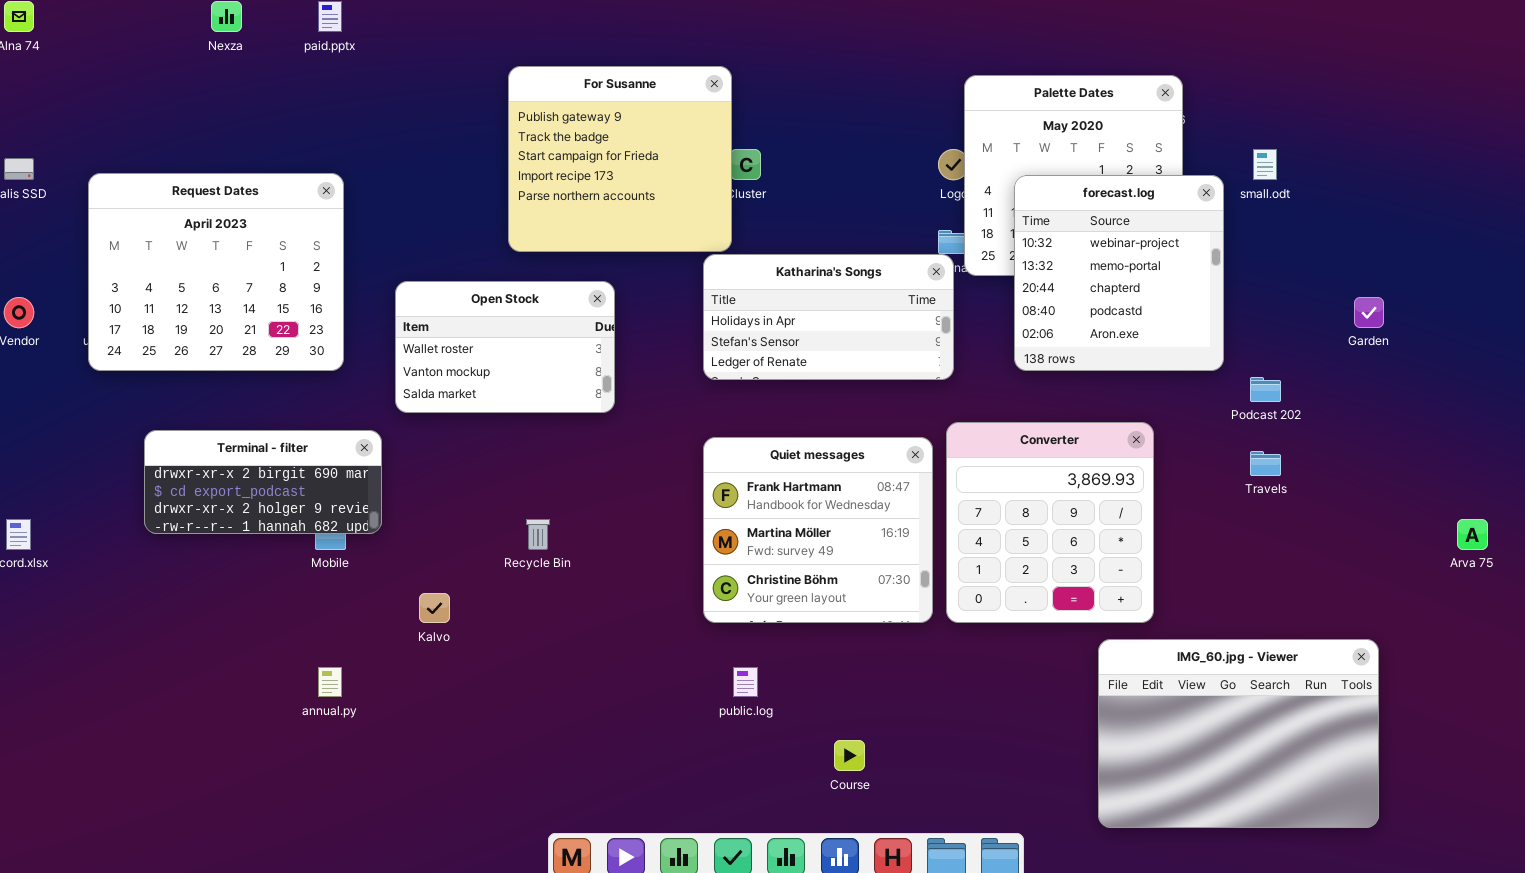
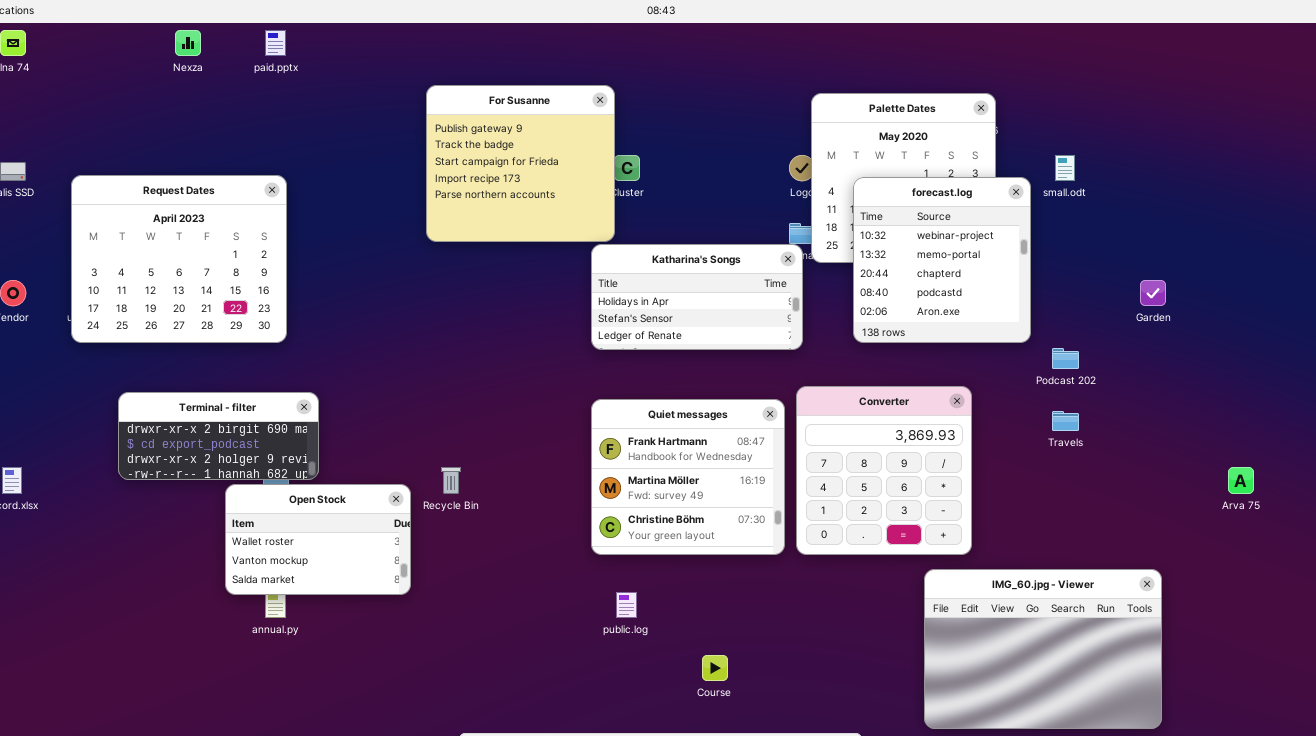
Open Stock: [395,281,615,413] -> [225,484,411,595], moved

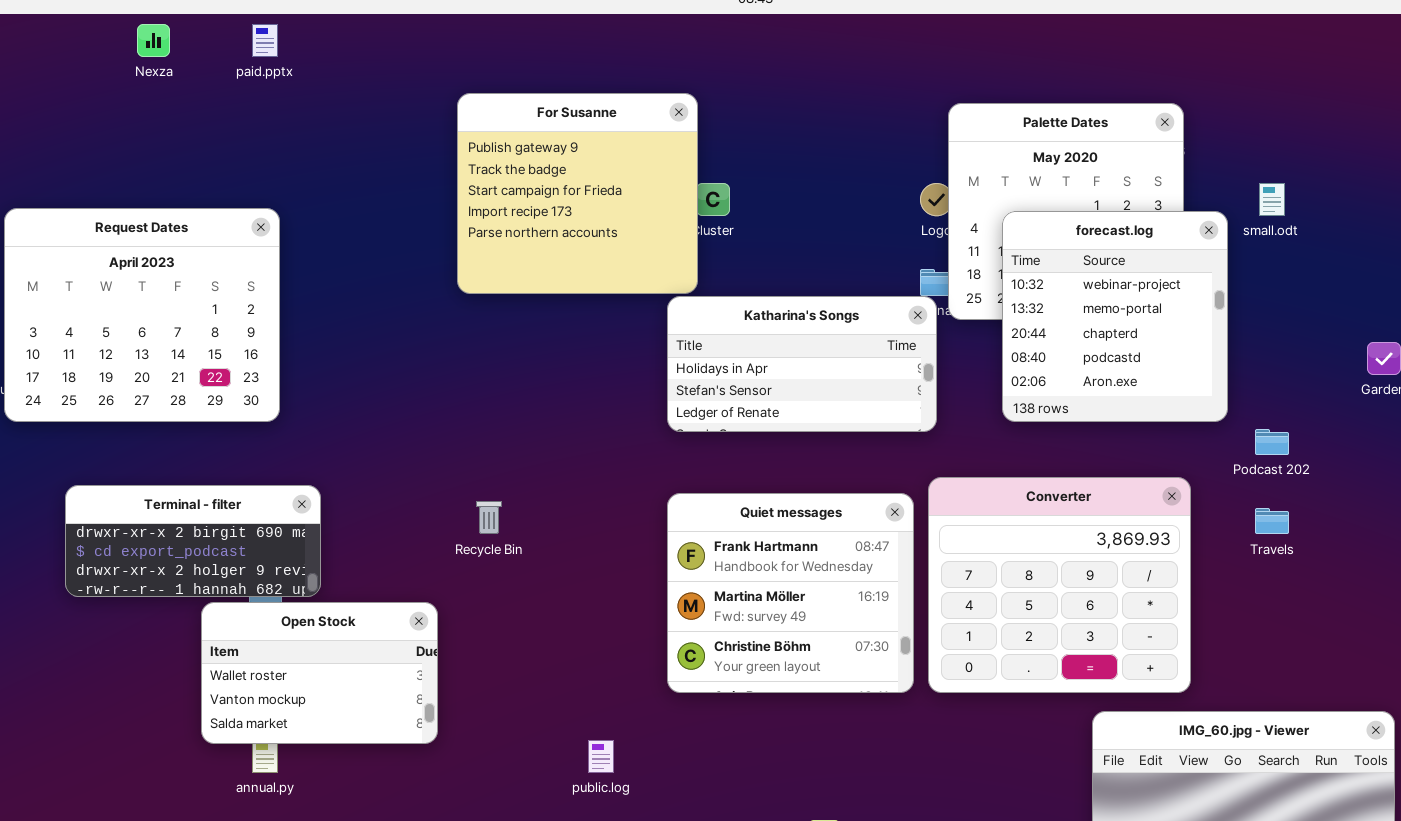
Converter: [796,386,972,555] -> [928,477,1191,693], resized
Recycle Bin: [441,467,461,494] -> [476,501,502,534], moved
public.log: [616,592,637,618] -> [588,740,614,773], moved

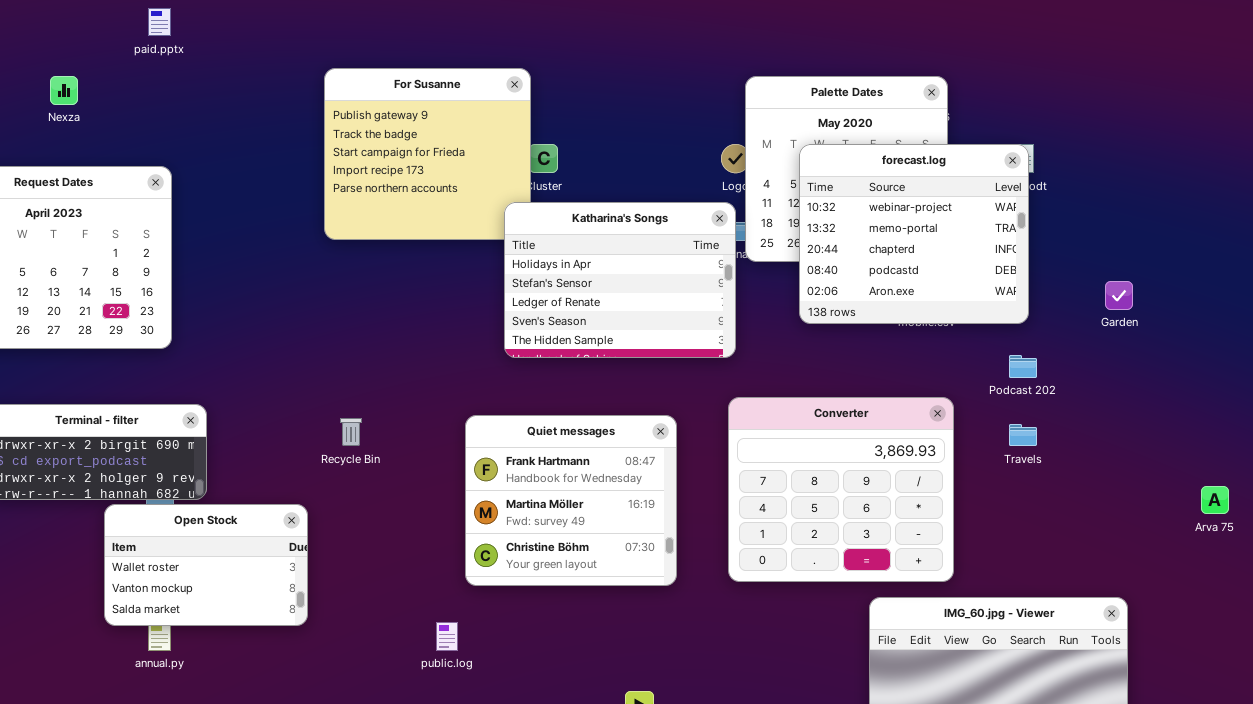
Nexza: [137,24,170,57] -> [50,76,78,105], moved
forecast.log: [1002,211,1228,422] -> [799,144,1029,324], moved, resized
Katharina's Songs: [667,296,937,432] -> [504,202,736,358], resized
Quiet messages: [667,493,914,693] -> [465,415,677,586], moved

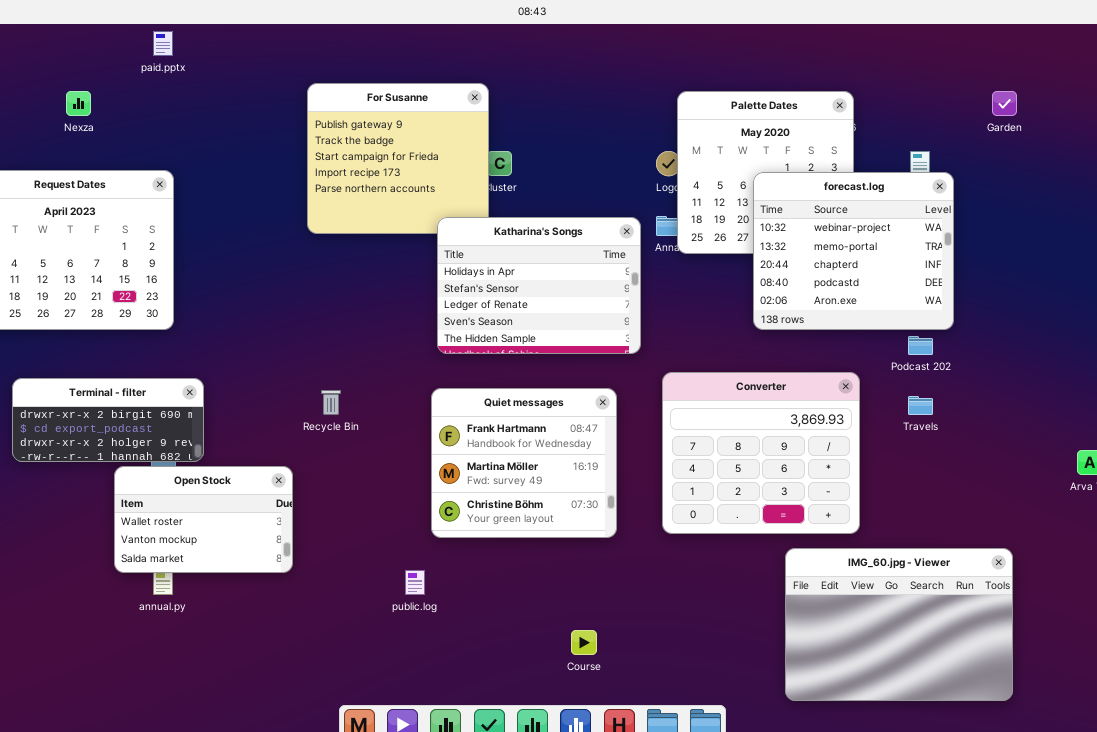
forecast.log: [799,144,1029,324] -> [753,172,954,330], moved
Katharina's Songs: [504,202,736,358] -> [437,217,641,354], moved
Garden: [1105,281,1133,310] -> [992,91,1017,116], moved

